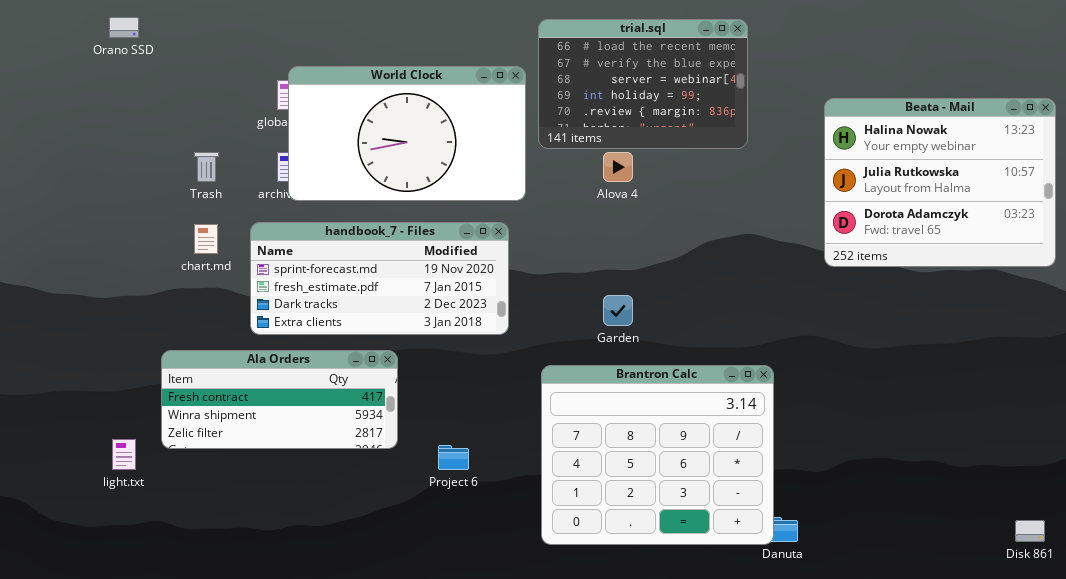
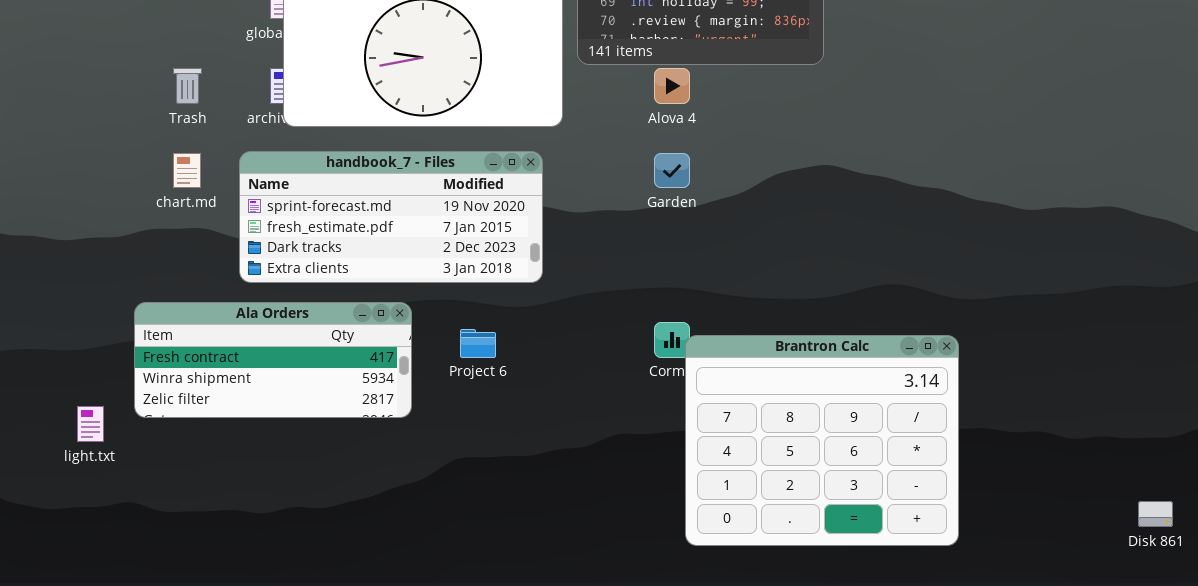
Beata - Mail: [824,98,1056,267] -> none, closed
Garden: [603,295,633,326] -> [654,153,690,188], moved
Brantron Calc: [541,365,774,545] -> [685,335,959,546], moved
Project 6: [438,445,469,470] -> [460,329,496,358], moved

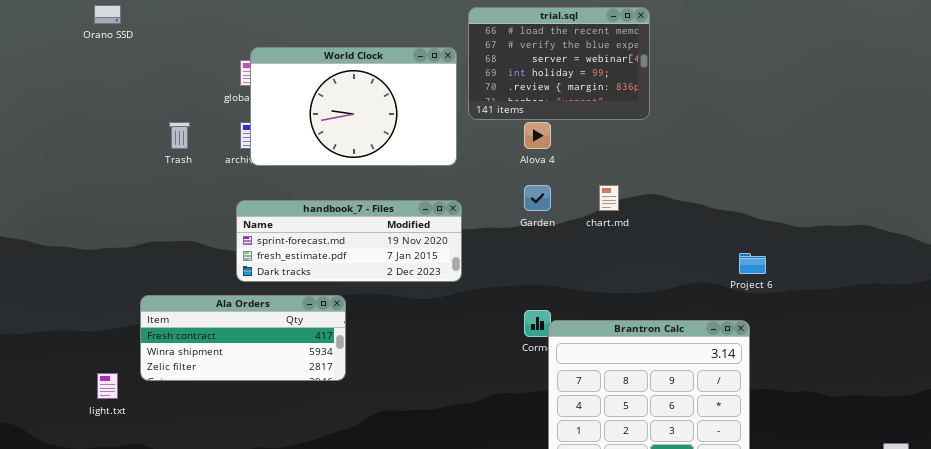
handbook_7 - Files: [239,151,543,283] -> [236,200,462,282], moved, resized
chart.md: [173,153,201,188] -> [599,185,619,211], moved
Project 6: [460,329,496,358] -> [739,253,766,274], moved

